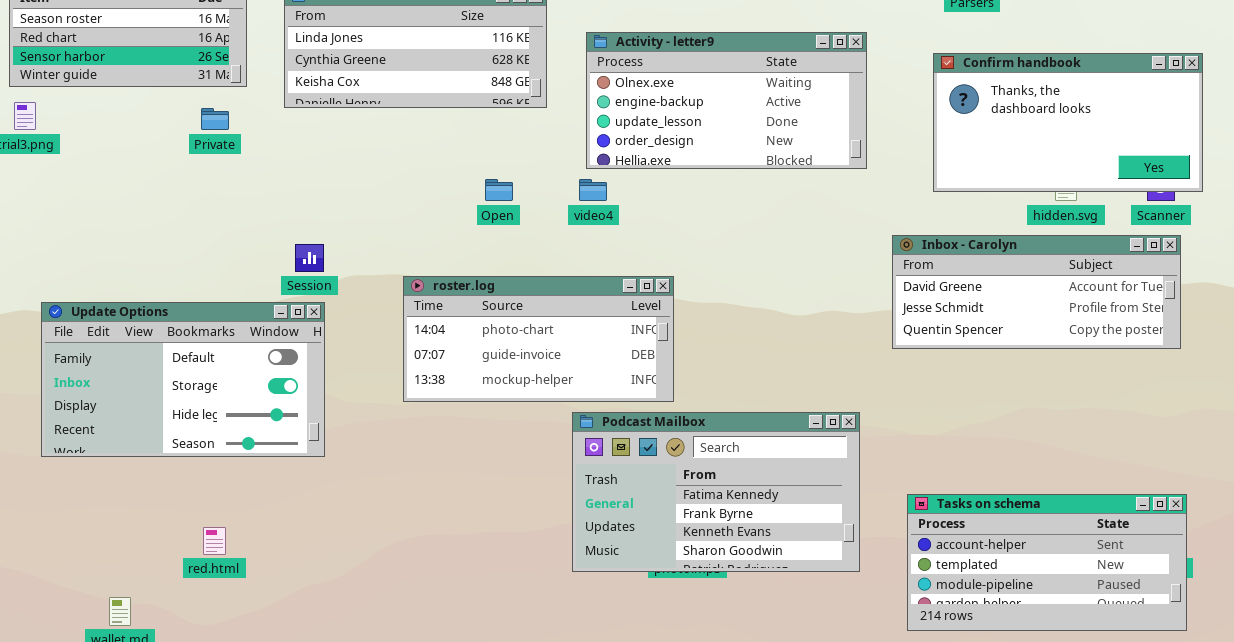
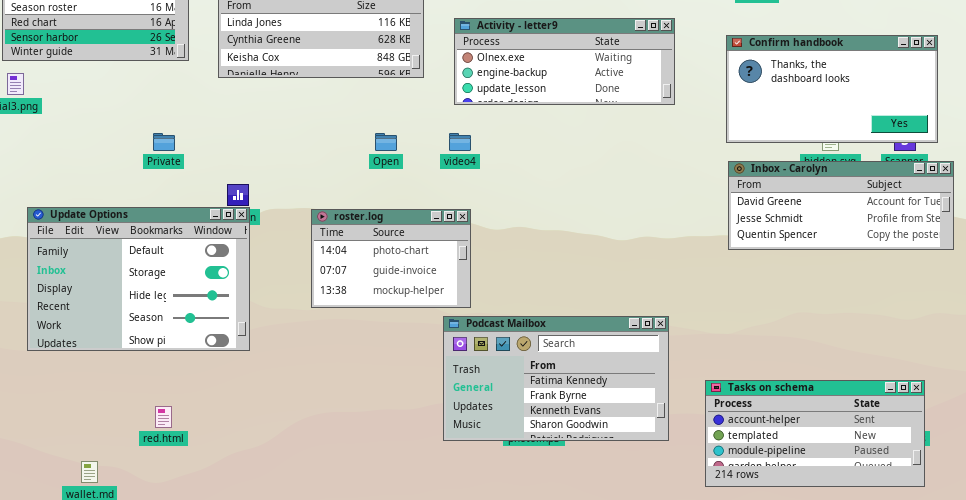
Activity - letter9: [586,32,867,169] -> [454,18,675,105], resized
Private: [201,108,229,130] -> [153,133,175,151], moved
Inbox - Carolyn: [892,235,1181,349] -> [728,161,954,250], moved
roster.log: [403,276,674,402] -> [311,209,471,308], resized
Update Options: [41,302,325,457] -> [27,207,250,351], resized

